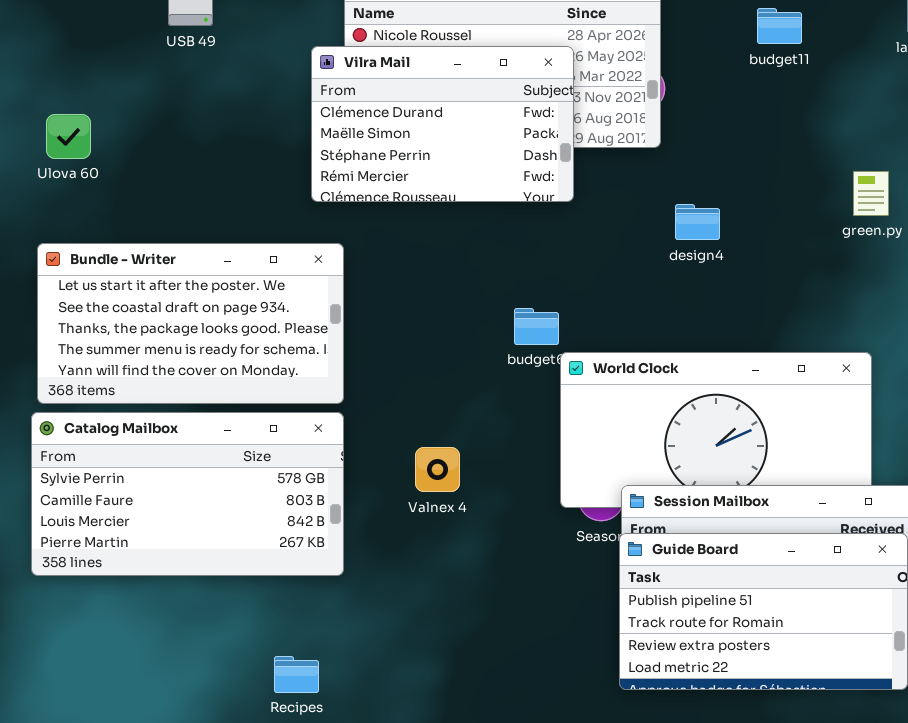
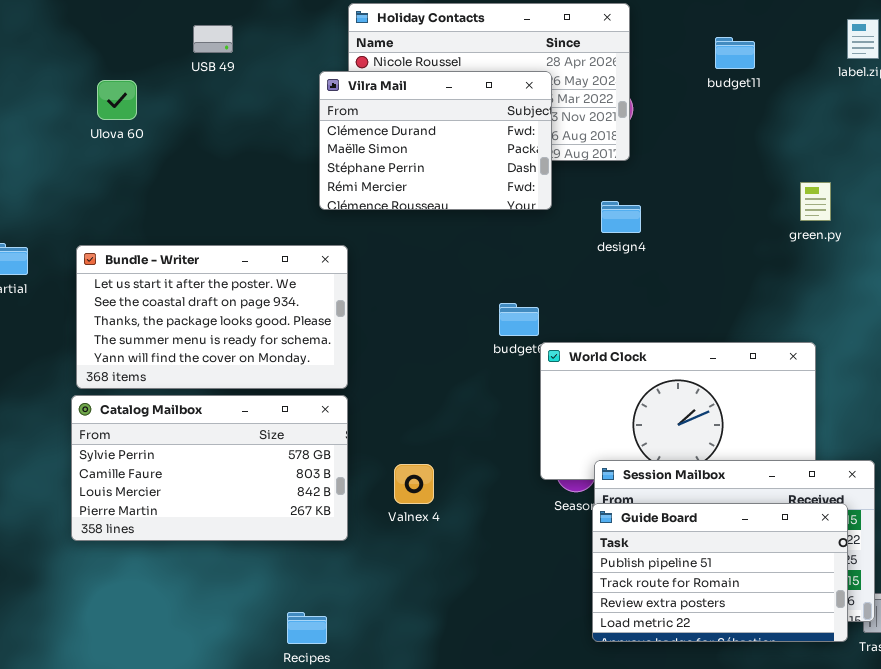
Ulova 60: [46,114,91,159] -> [97,80,137,120], moved
design4: [675,204,720,240] -> [601,201,641,233], moved
Valnex 4: [415,447,460,492] -> [394,464,434,504], moved

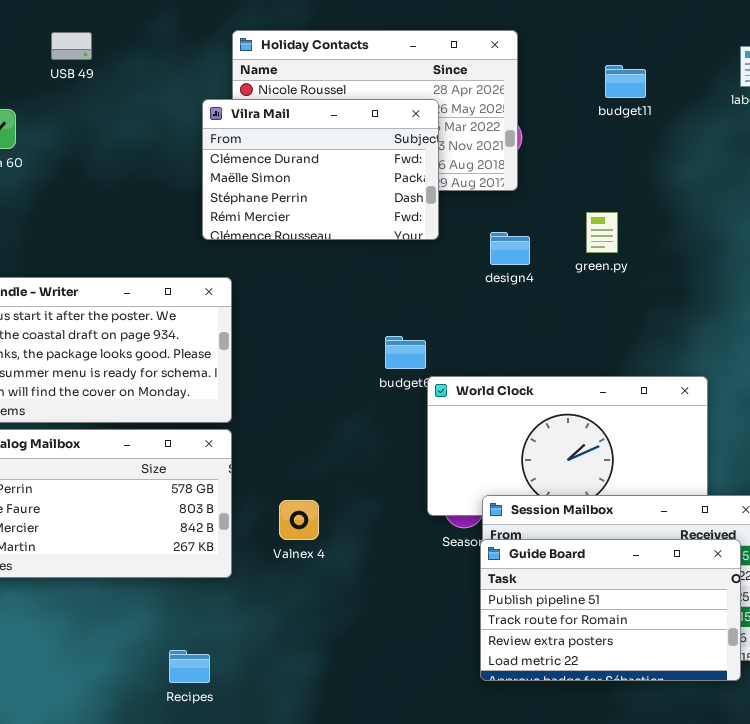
USB 49: [193,25,233,53] -> [51,32,92,60], moved
green.py: [800,182,831,221] -> [586,212,618,253], moved

